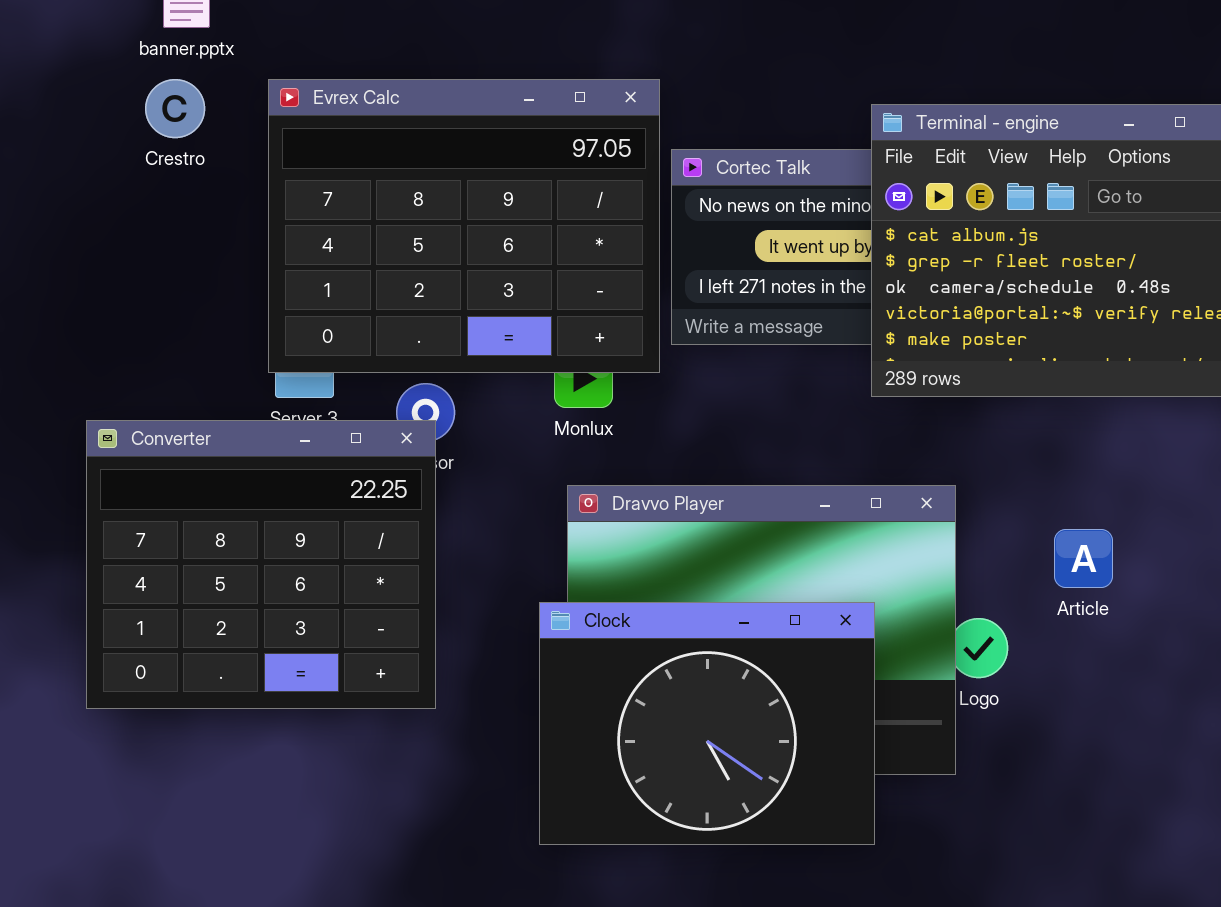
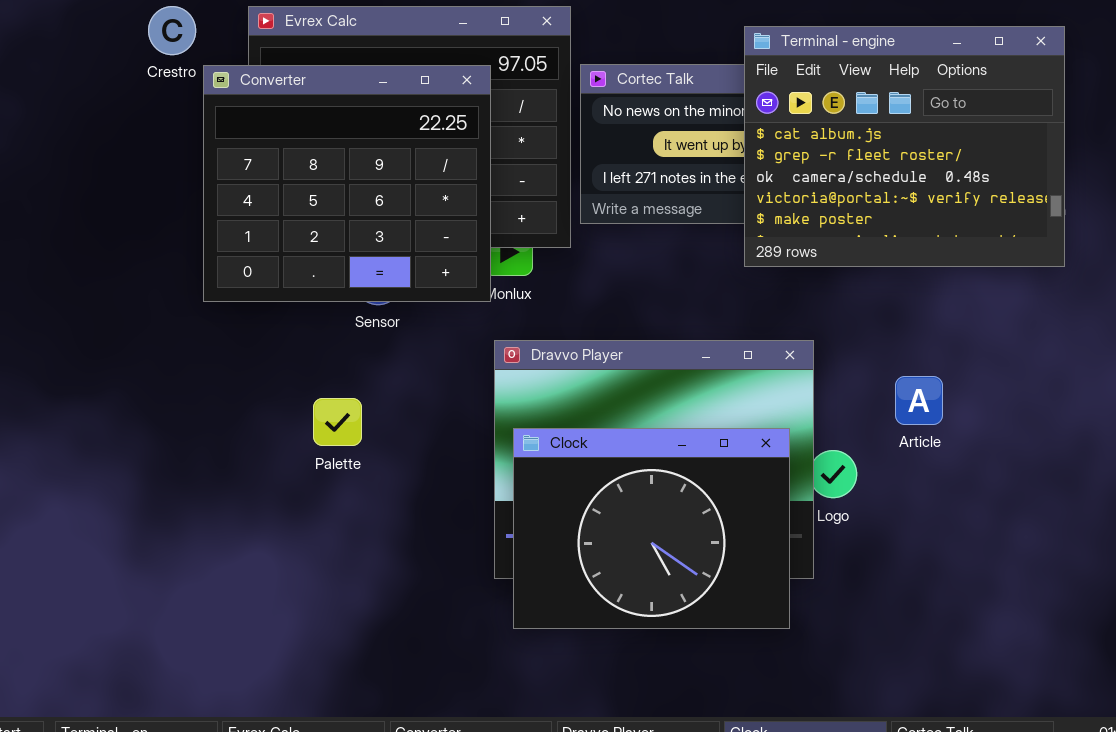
Converter: [86,420,436,709] -> [203,65,491,302], moved
Clock: [539,602,875,845] -> [513,428,790,629], moved

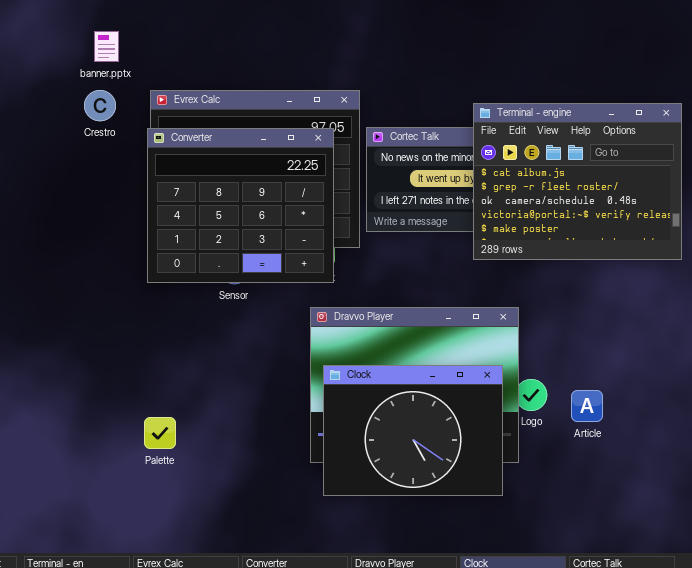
Converter: [203,65,491,302] -> [147,128,334,283], moved
Article: [895,376,943,425] -> [571,390,603,422], moved
Palette: [313,398,362,446] -> [144,417,176,449], moved

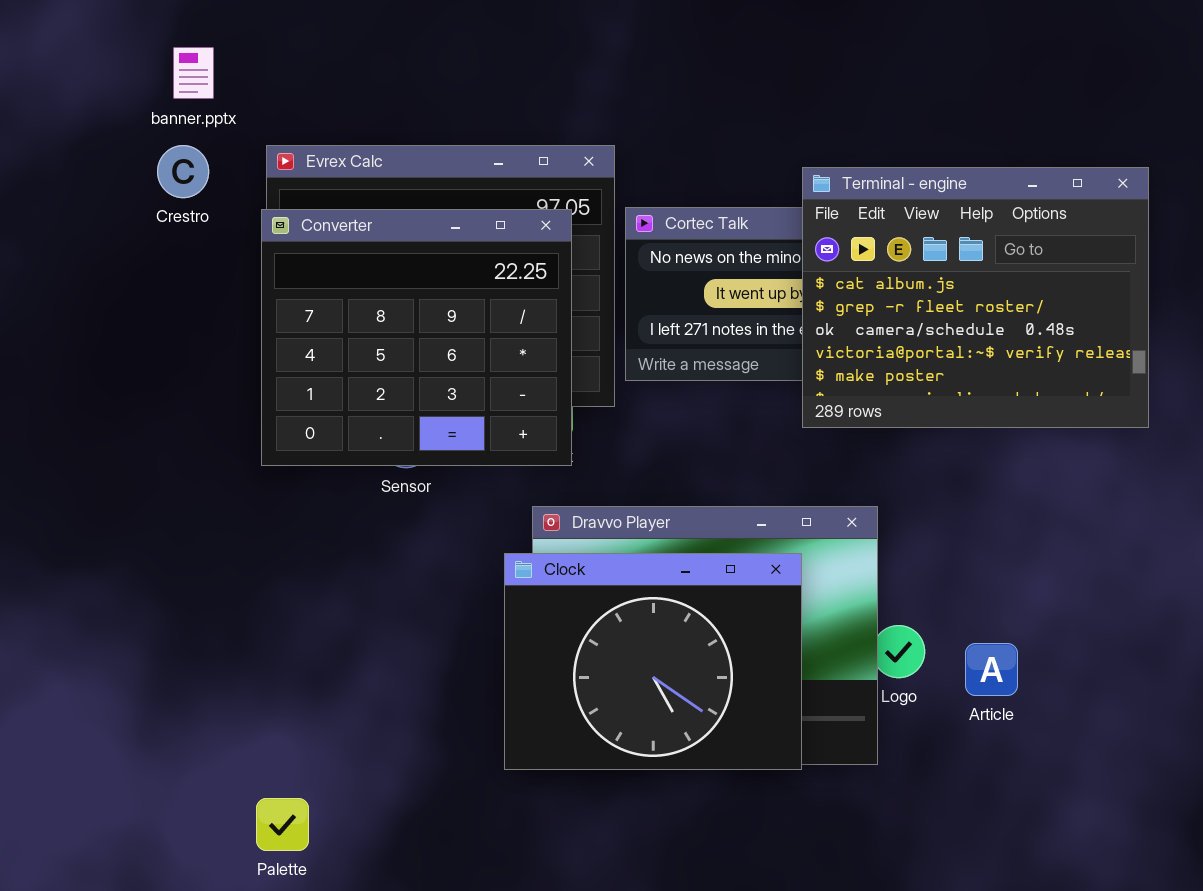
Clock: [323,365,503,496] -> [504,553,802,770], moved
Palette: [144,417,176,449] -> [256,798,309,851], moved

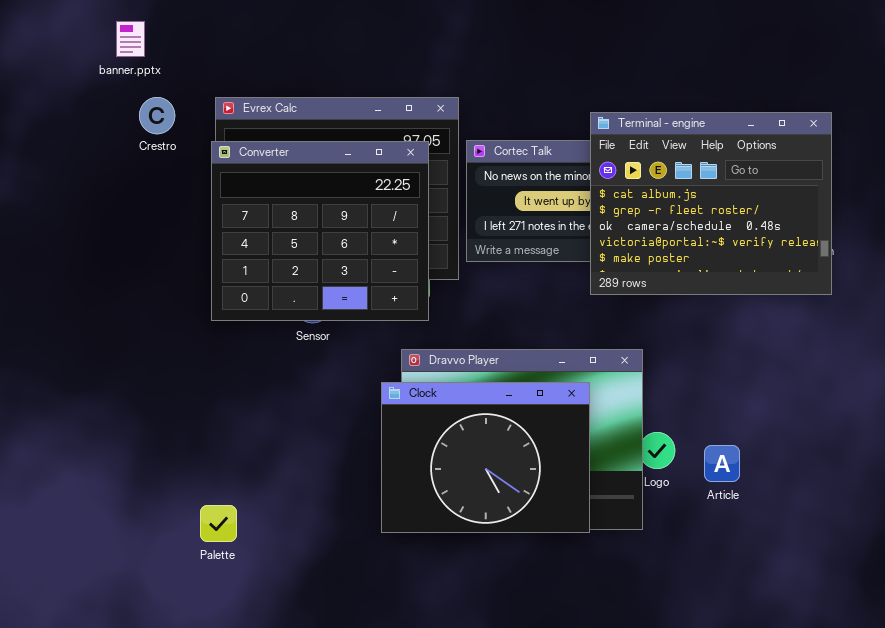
banner.pptx: [173,47,214,99] -> [116,21,145,57], moved
Palette: [256,798,309,851] -> [200,505,237,542], moved

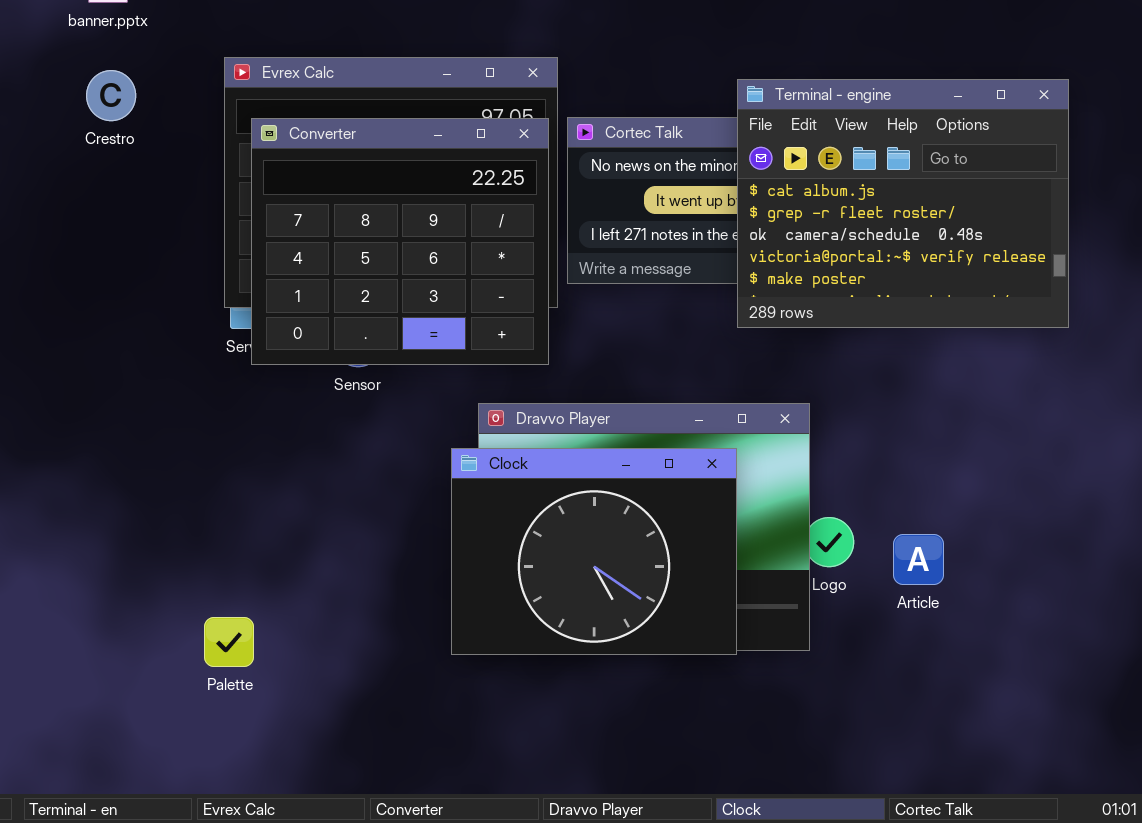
Crestro: [139,97,175,134] -> [86,70,136,121], moved
Converter: [211,141,429,321] -> [251,118,549,365], moved

